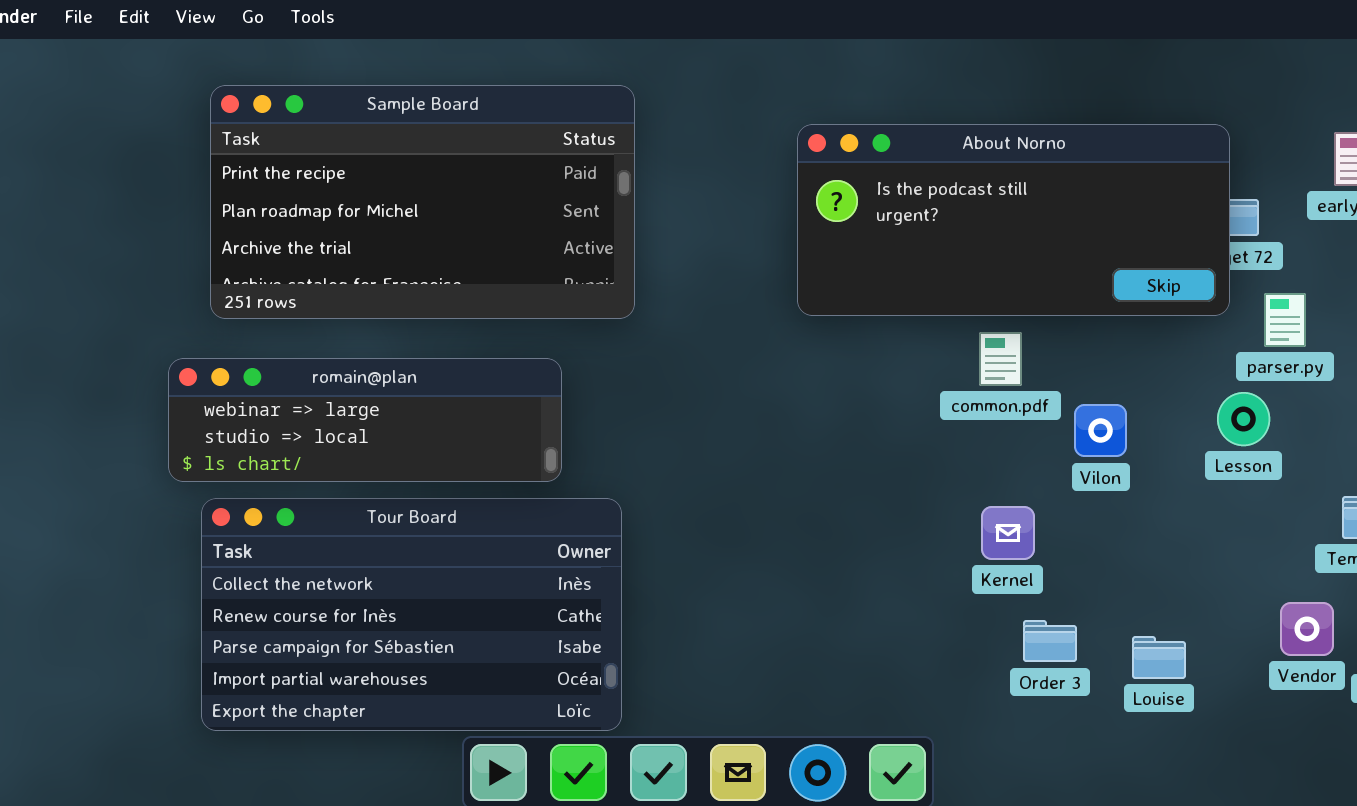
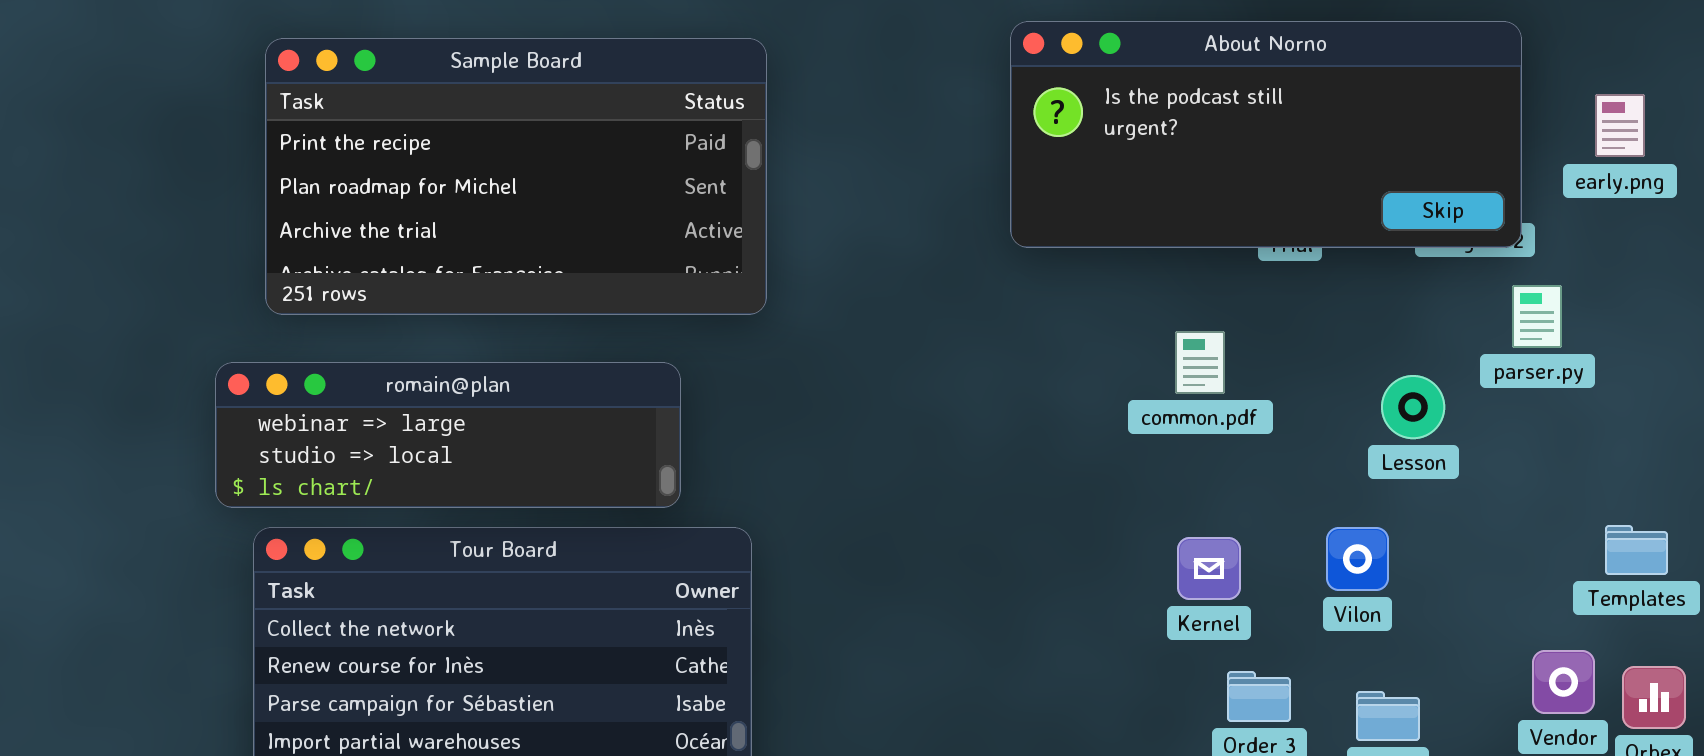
About Norno: [797,124,1230,316] -> [1010,21,1522,248], moved
Lesson: [1217,392,1270,446] -> [1381,375,1445,439], moved
Vilon: [1074,404,1127,457] -> [1326,527,1389,591], moved

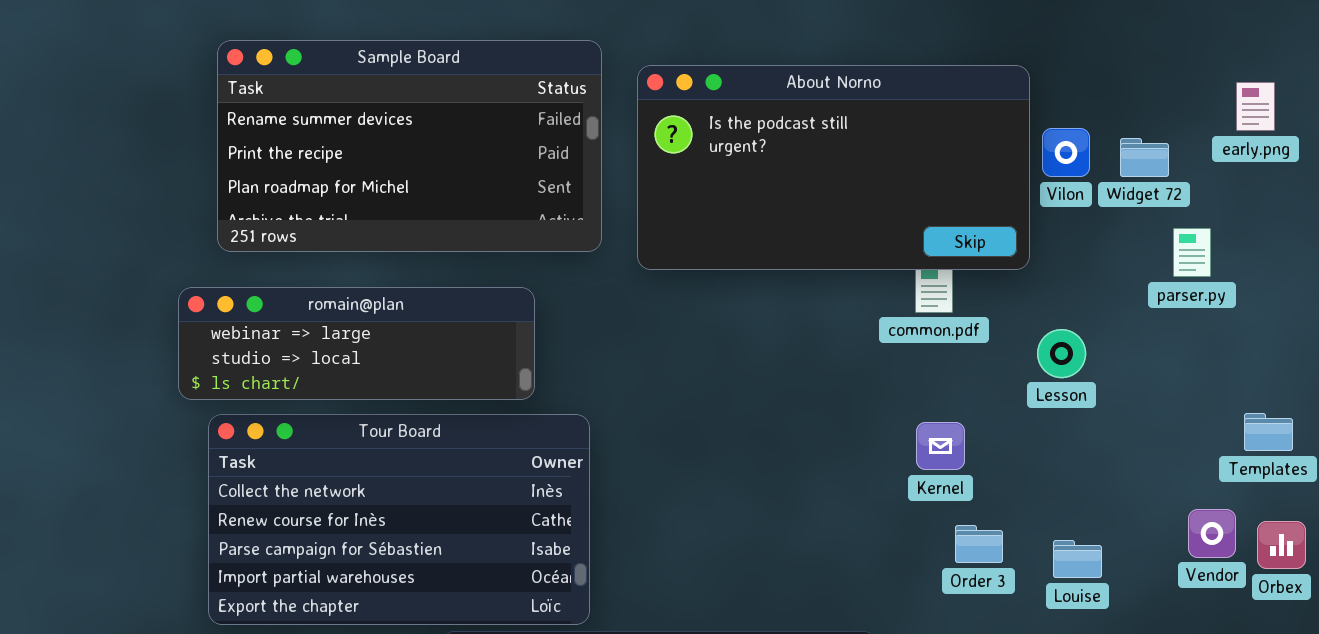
About Norno: [1010,21,1522,248] -> [637,65,1030,270], moved, resized
Sample Board: [265,38,767,315] -> [217,40,602,252], scrolled up 1 row
Lesson: [1381,375,1445,439] -> [1037,329,1086,378], moved
Vilon: [1326,527,1389,591] -> [1042,128,1090,177], moved

